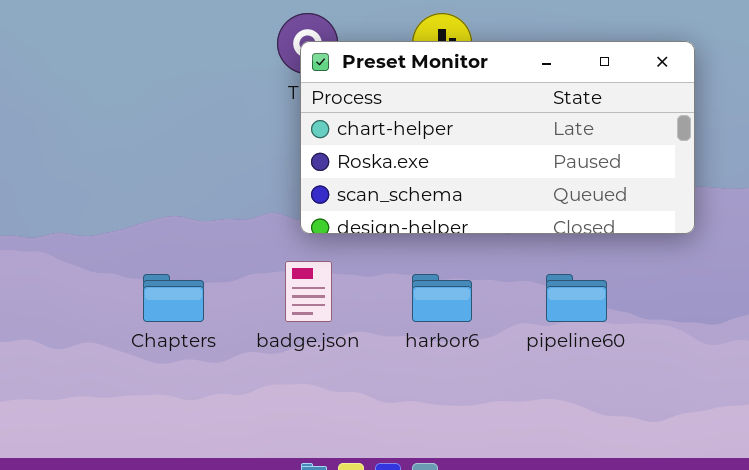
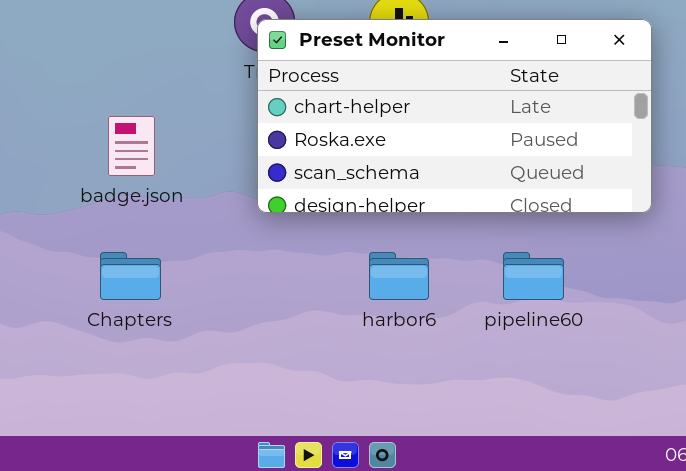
badge.json: [285,261,332,322] -> [108,116,155,176], moved

